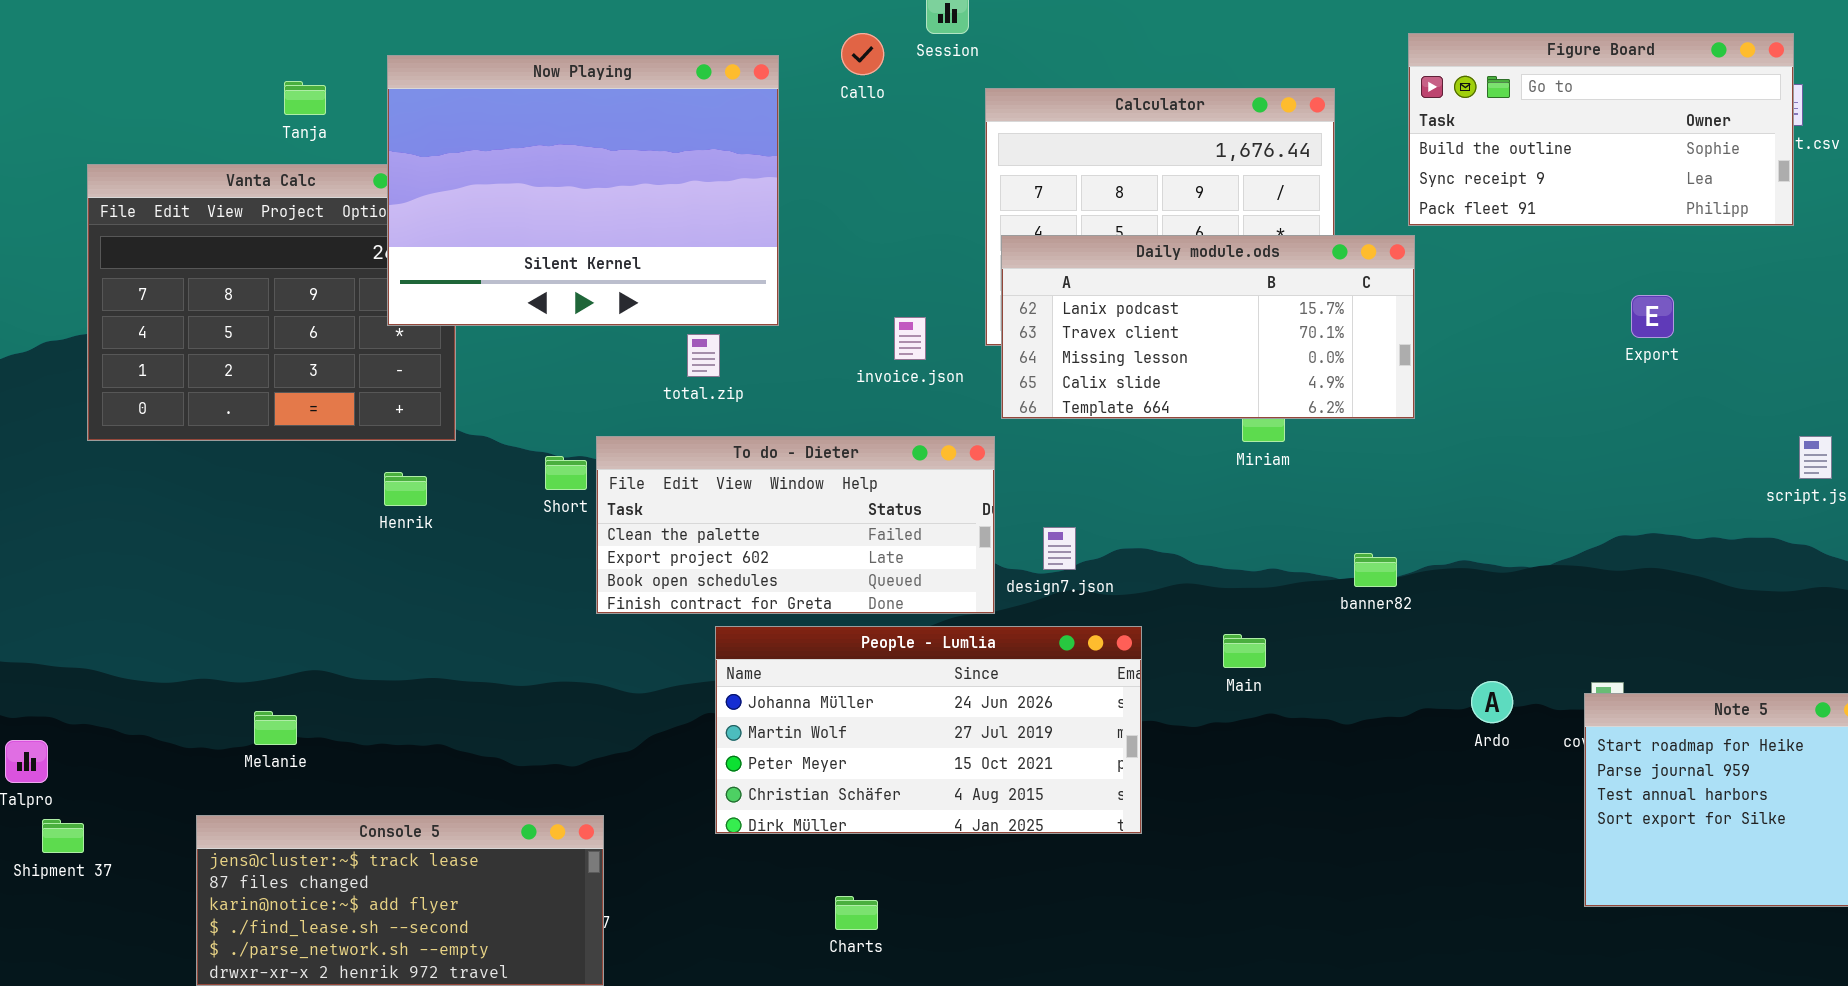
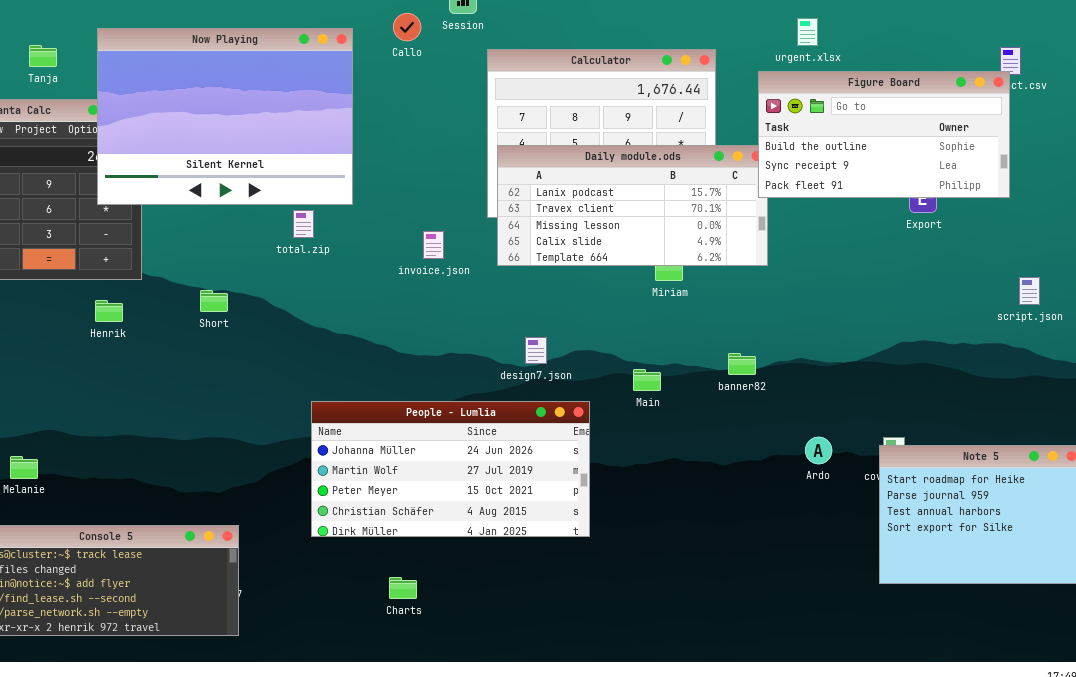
Figure Board: [1408,33,1794,226] -> [758,71,1010,198], moved
invoice.json: [894,317,926,360] -> [423,231,444,259], moved
To do - Dieter: [596,436,995,614] -> none, closed
Main: [1223,634,1266,668] -> [633,369,661,391], moved

